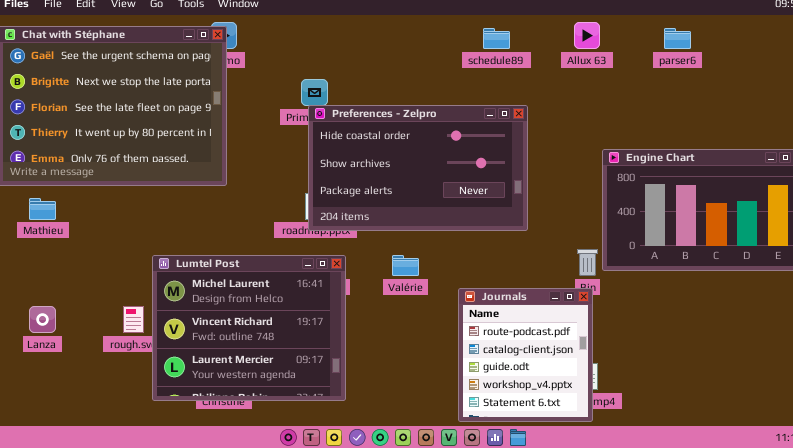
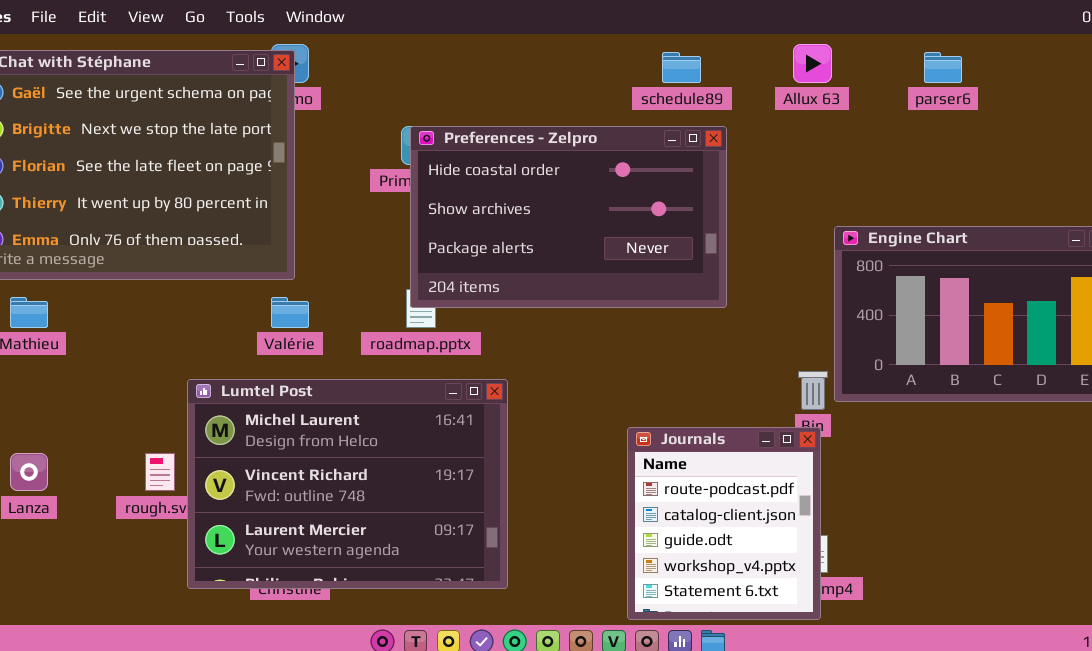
Preferences - Zelpro: [308,105,528,231] -> [410,126,727,308], moved
Lumtel Post: [152,255,346,401] -> [187,379,508,589], resized
Valérie: [392,255,419,276] -> [271,297,309,328], moved

